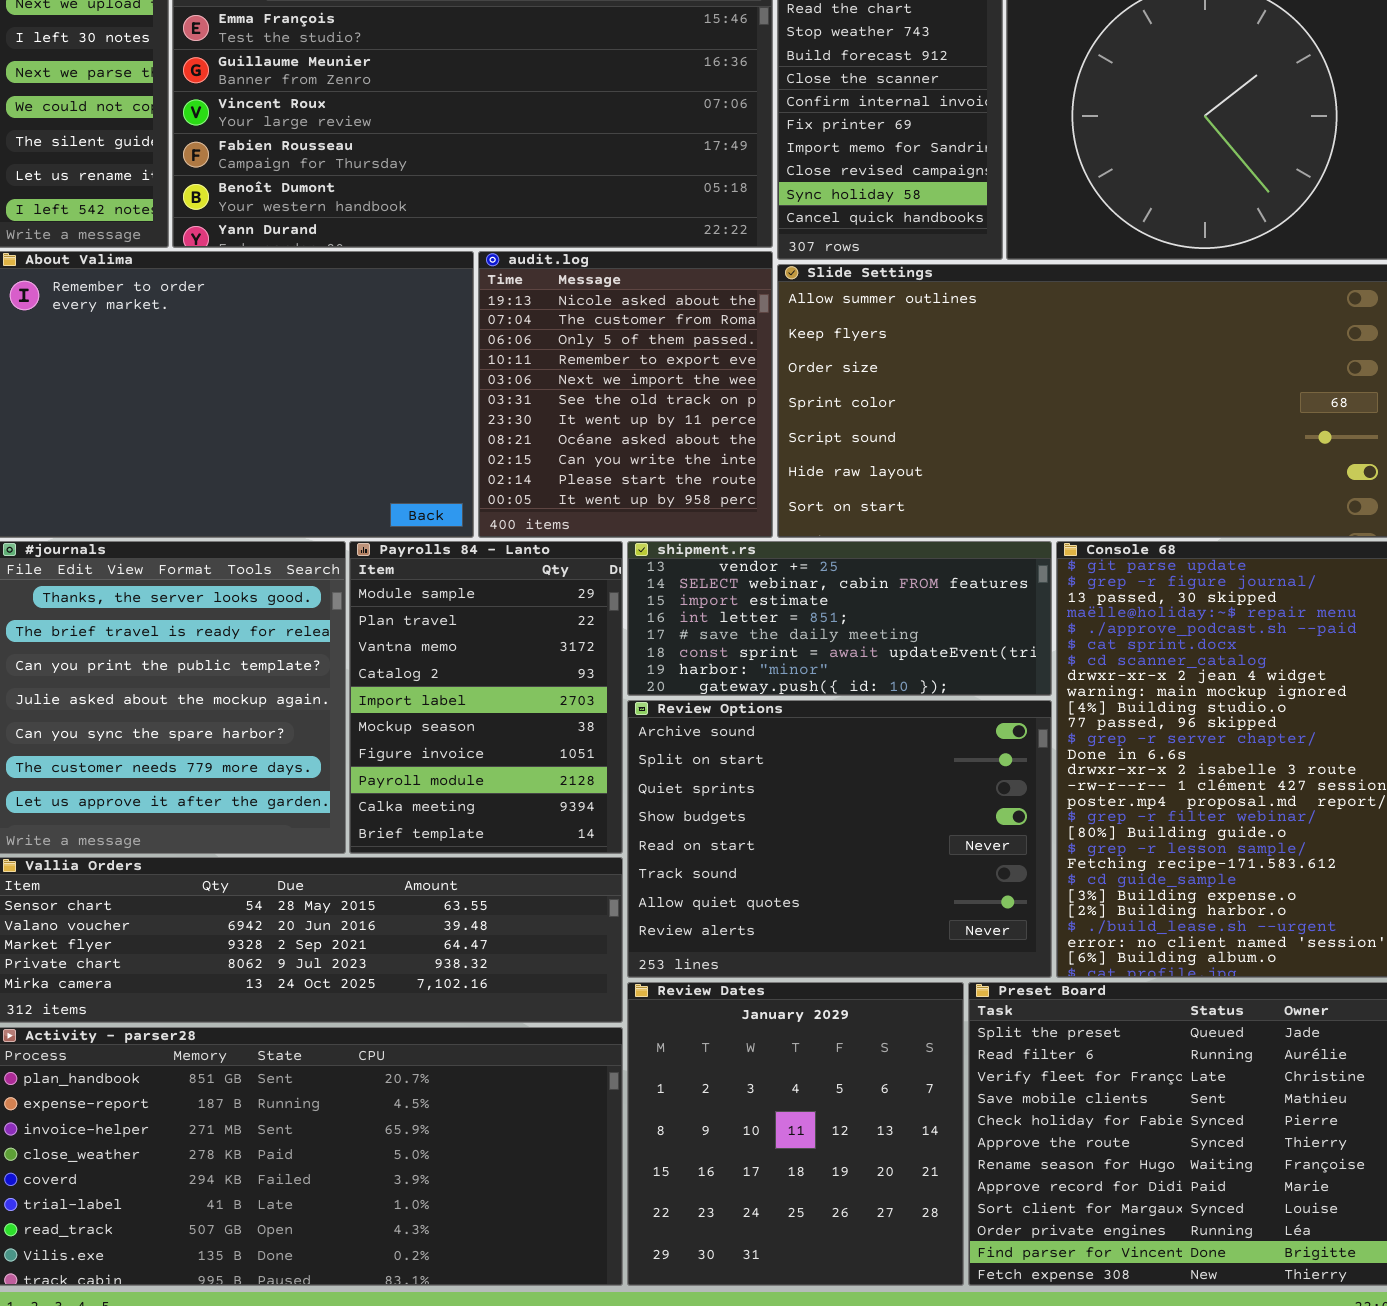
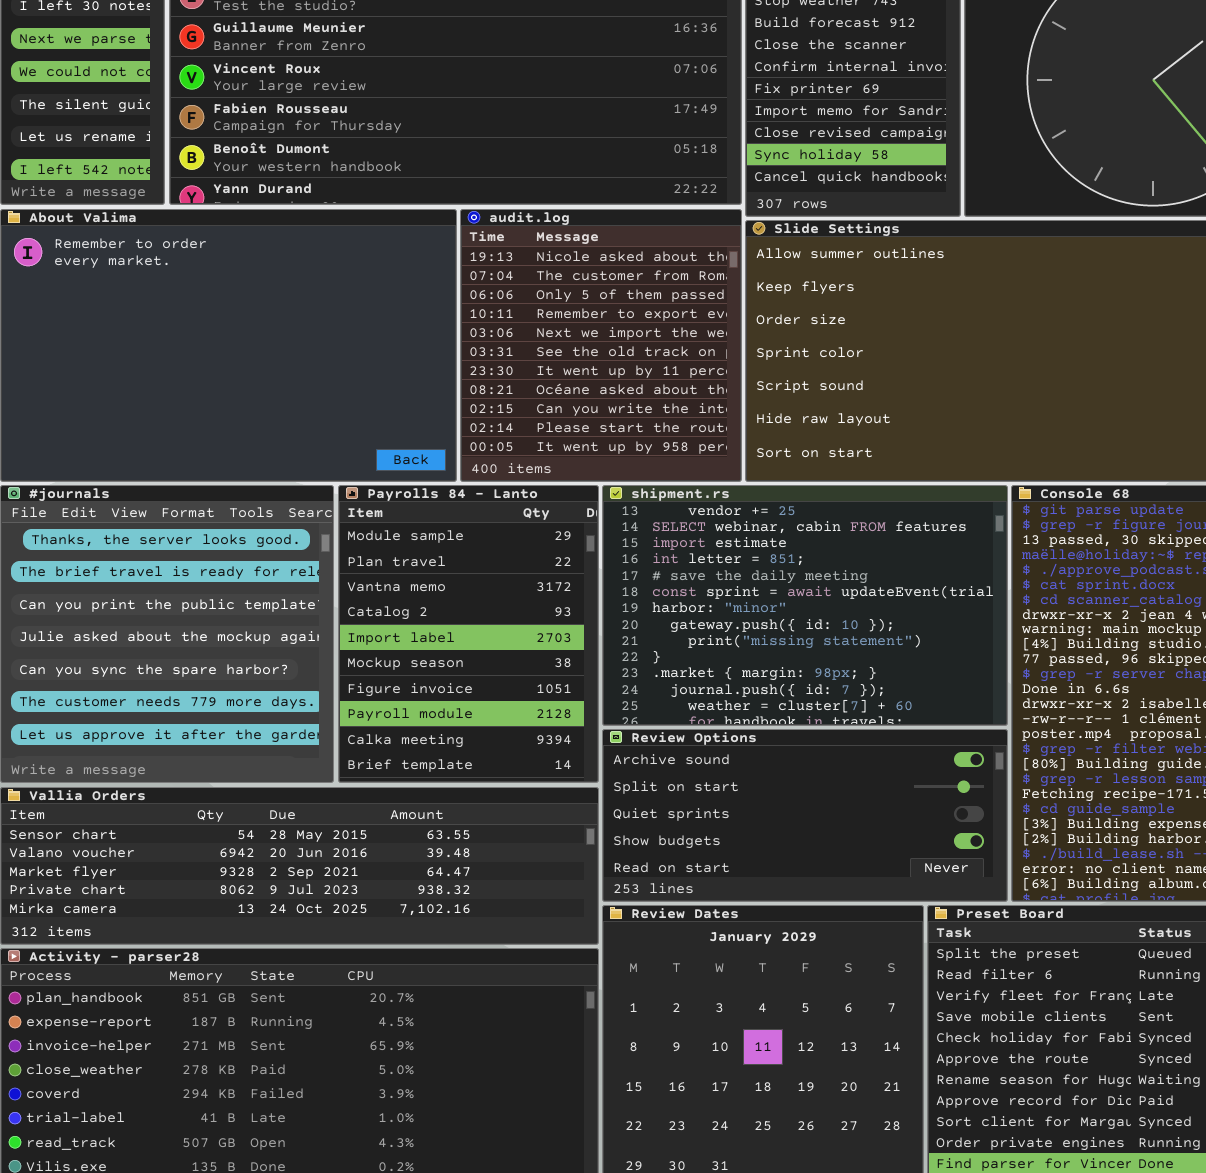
shipment.rs: [627,541,1052,696] -> [602,485,1008,726], resized
Review Options: [627,700,1052,978] -> [602,729,1008,902], resized

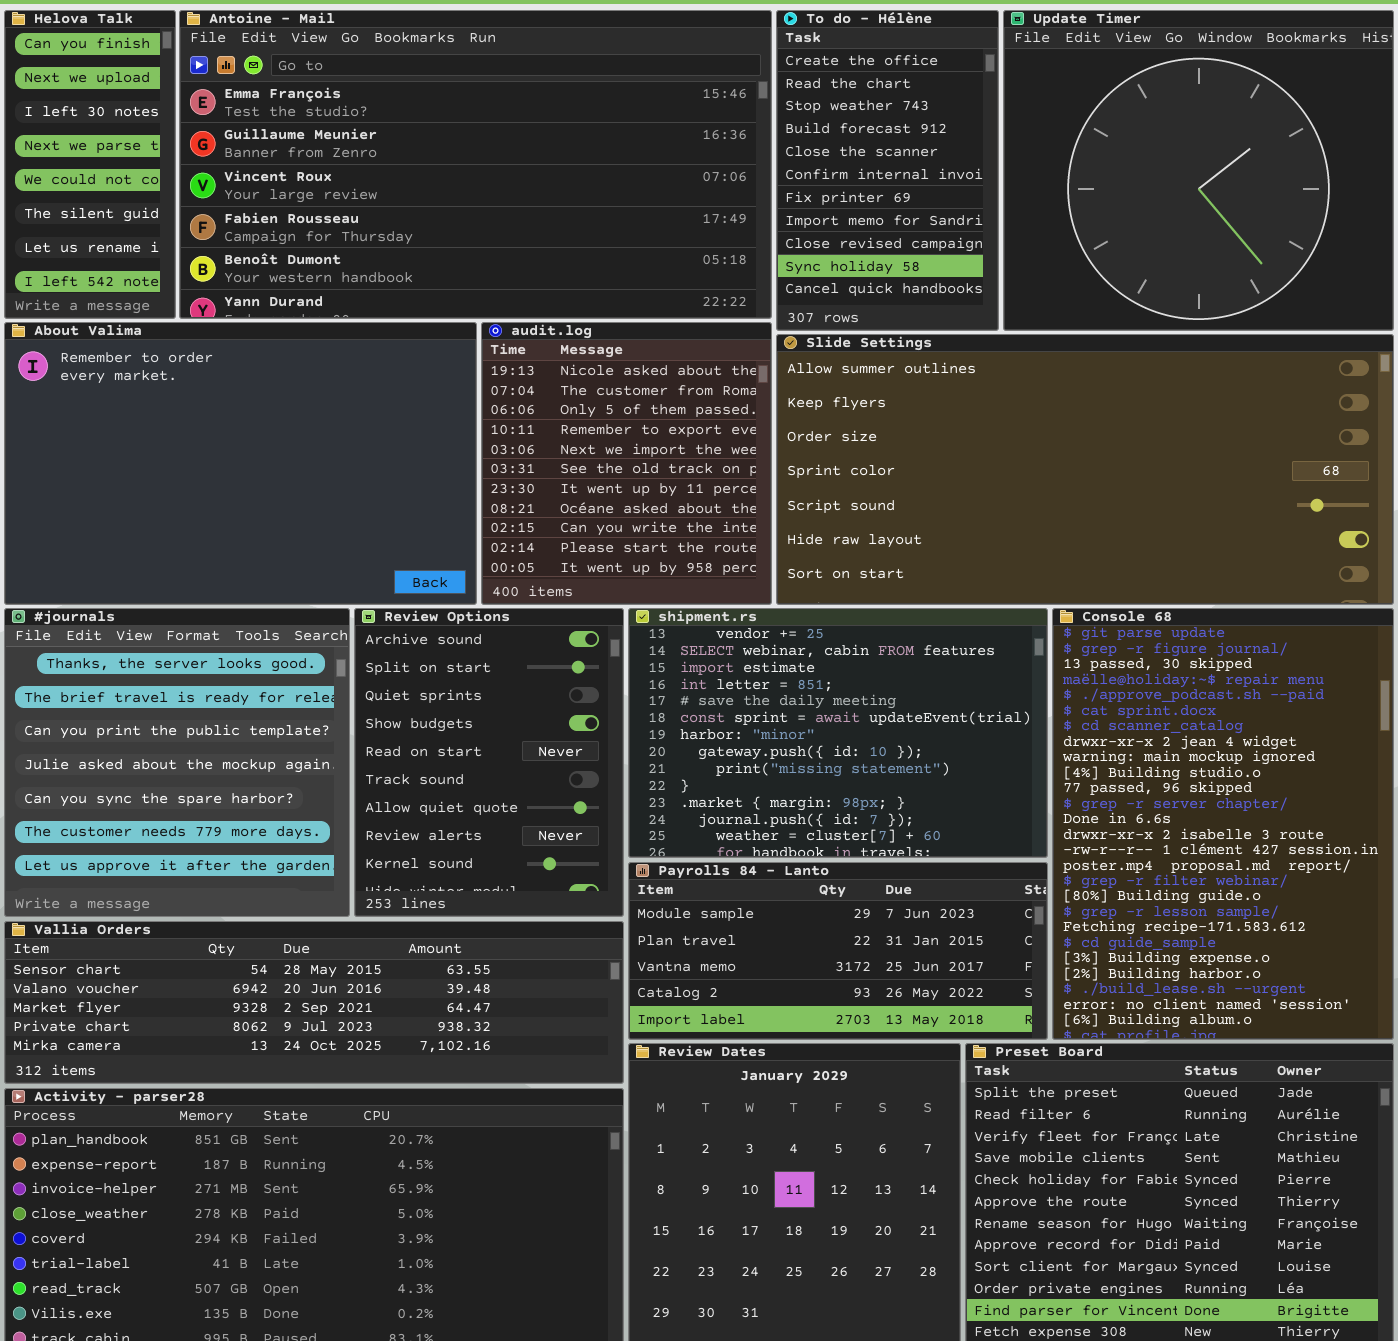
Payrolls 84 - Lanto: [338,485,599,783] -> [628,862,1048,1040], moved, resized
Review Options: [602,729,1008,902] -> [354,608,624,917], moved, resized

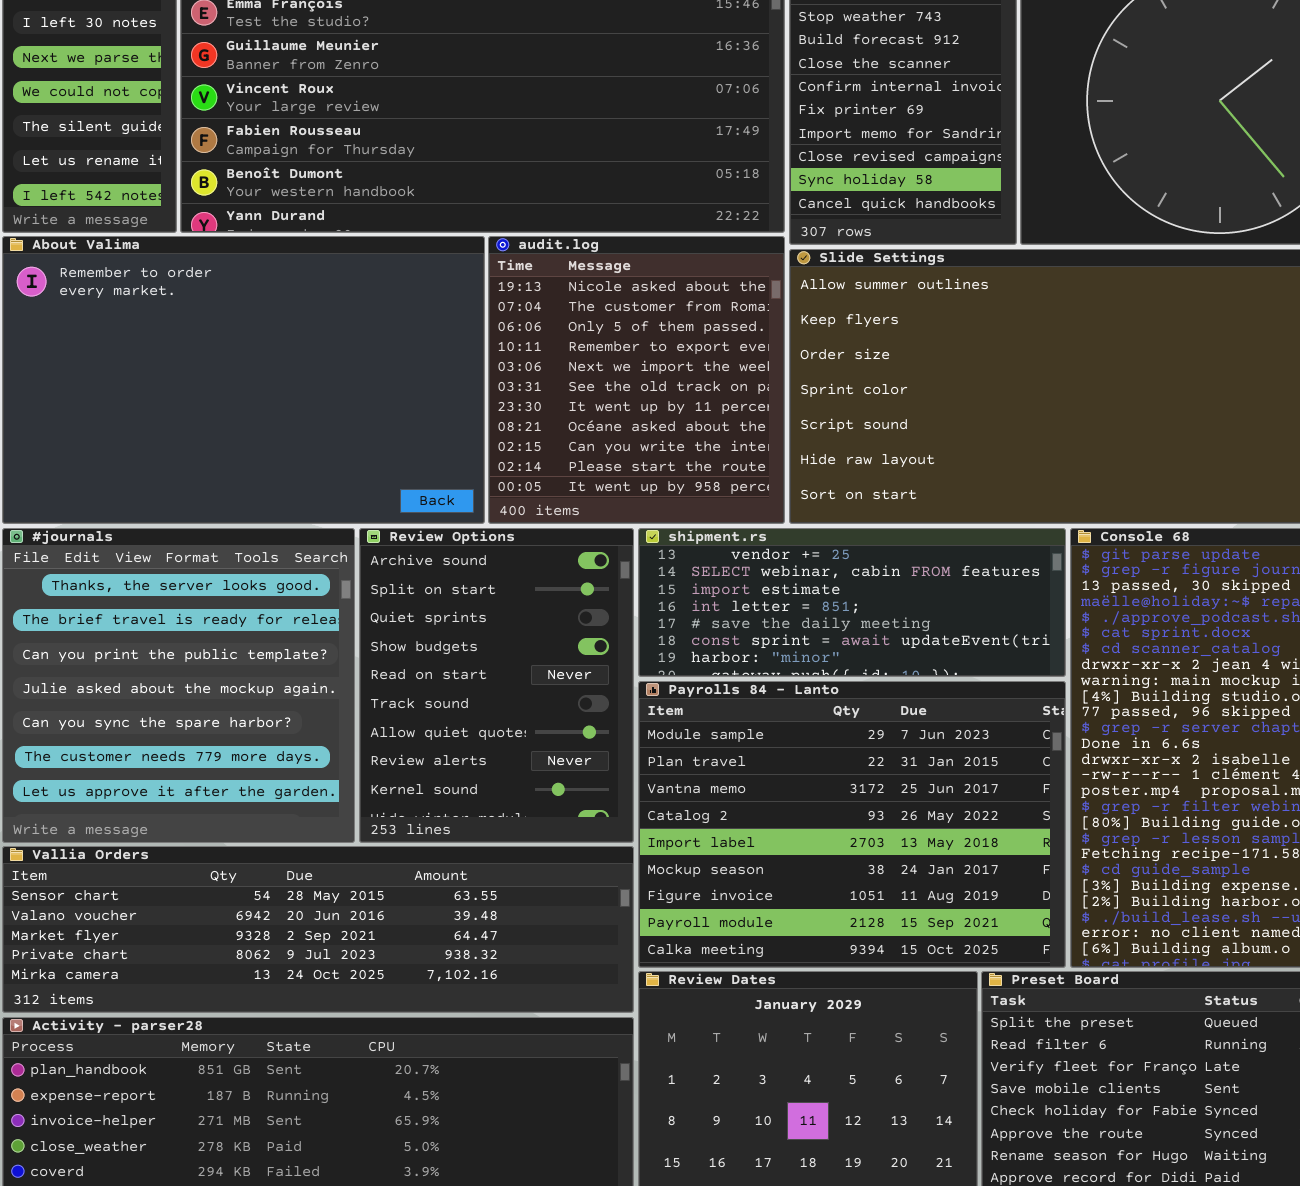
shipment.rs: [628,608,1048,858] -> [638,528,1066,677], resized
Payrolls 84 - Lanto: [628,862,1048,1040] -> [638,681,1066,968], resized

